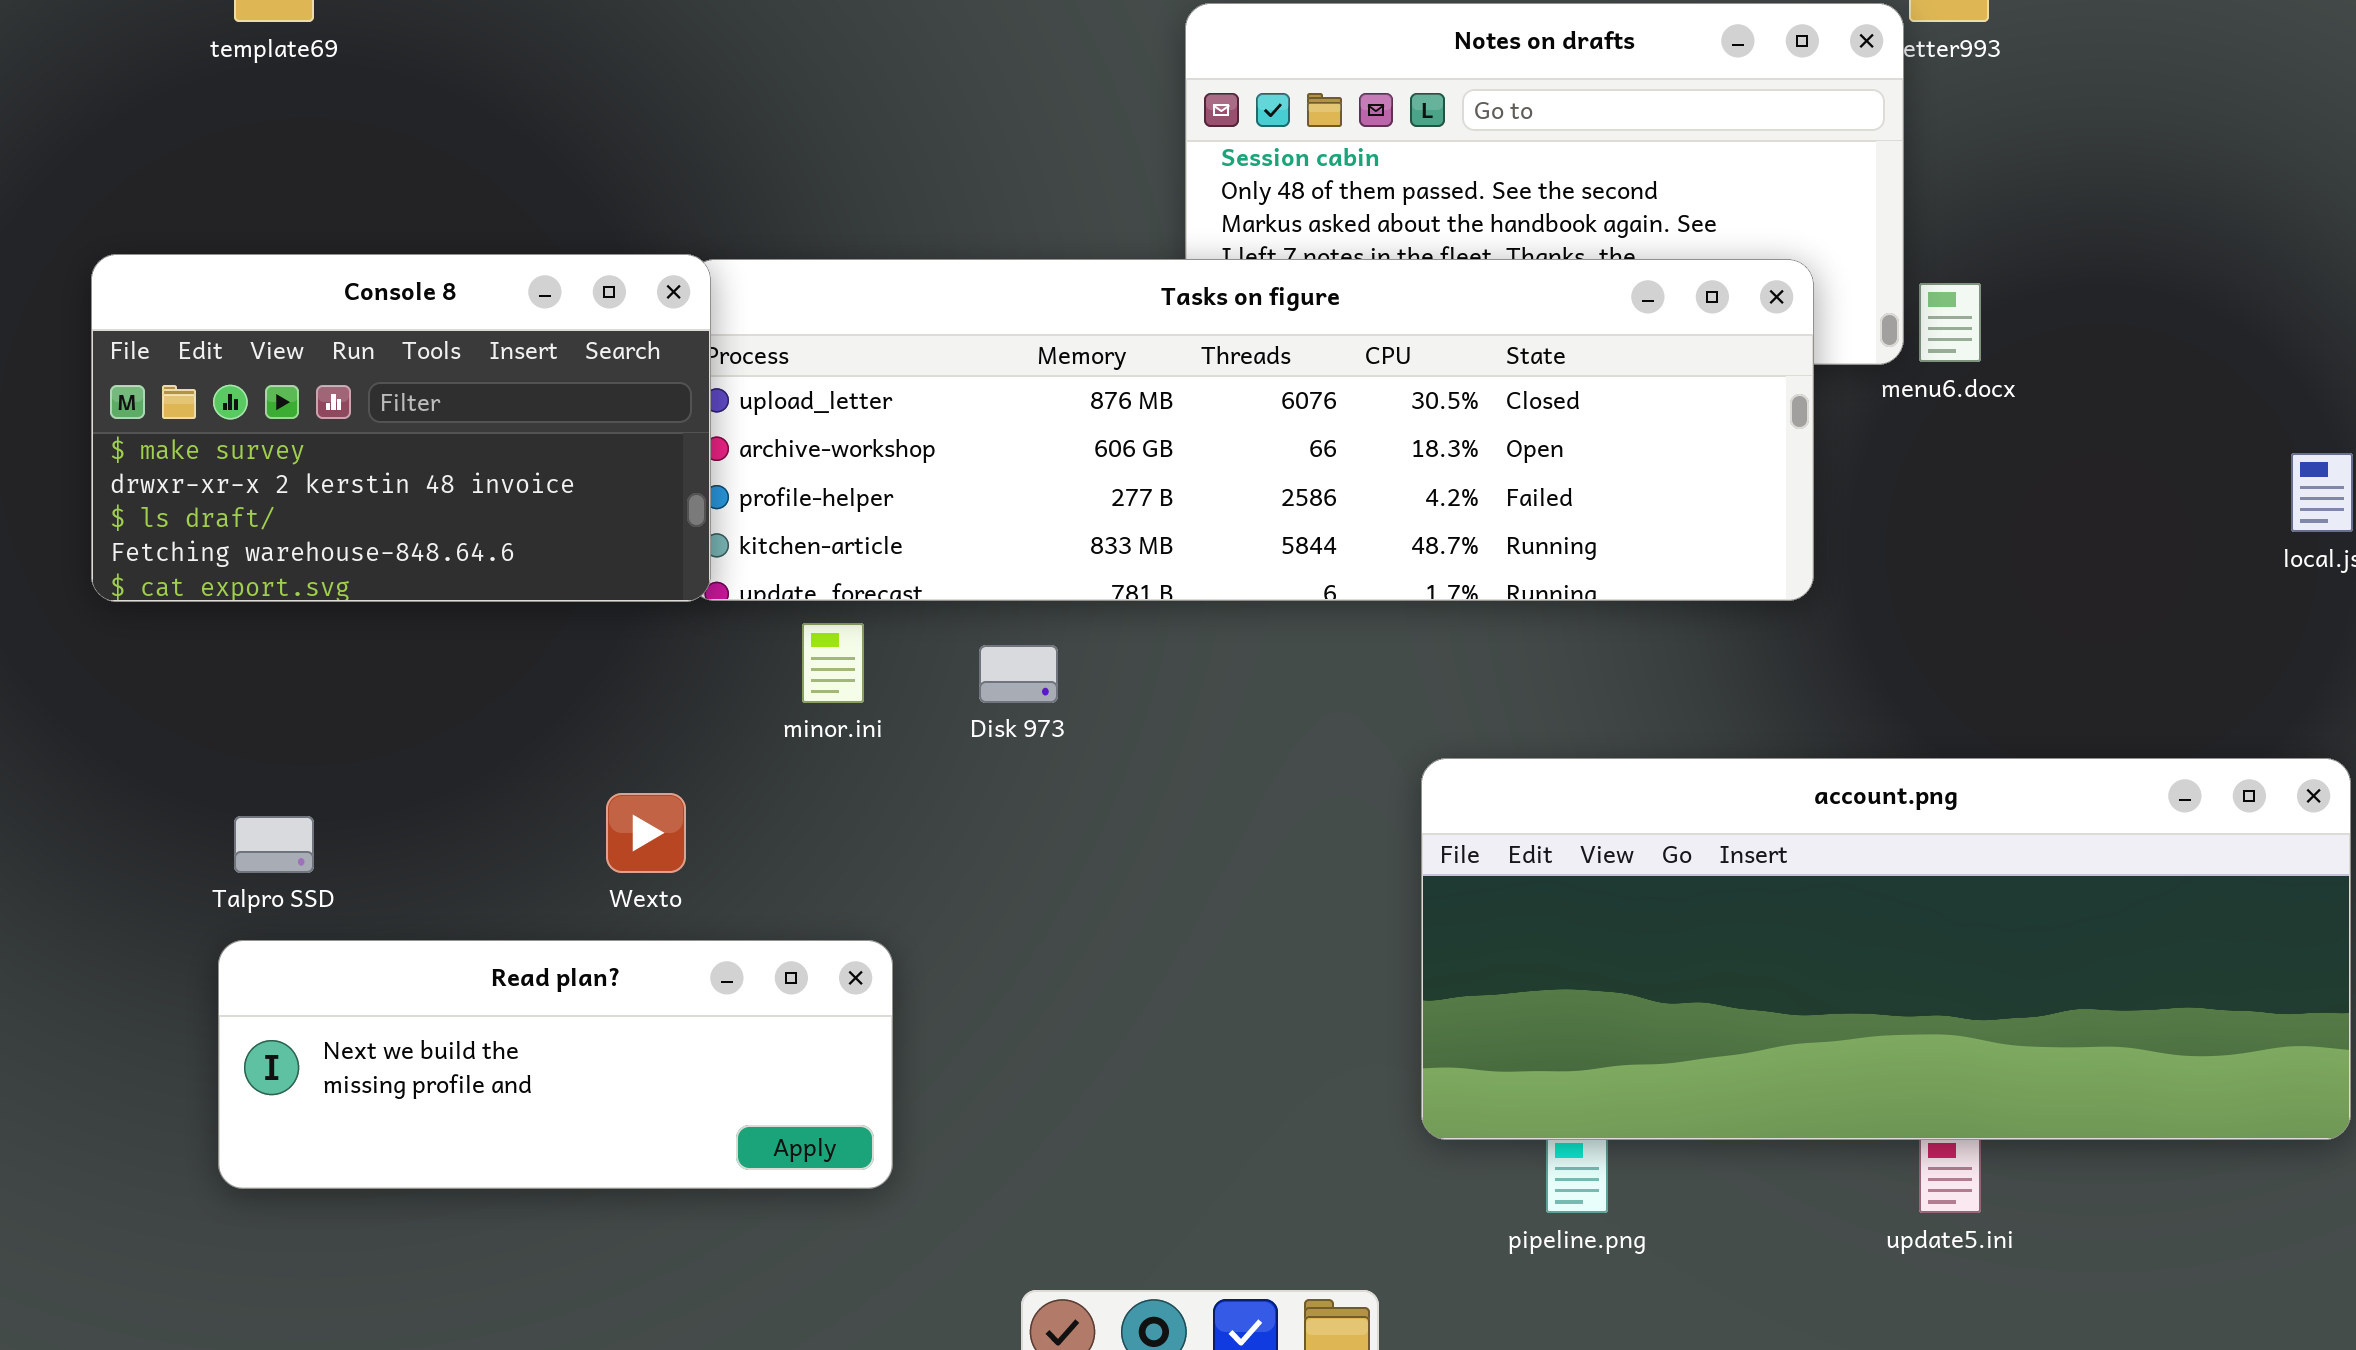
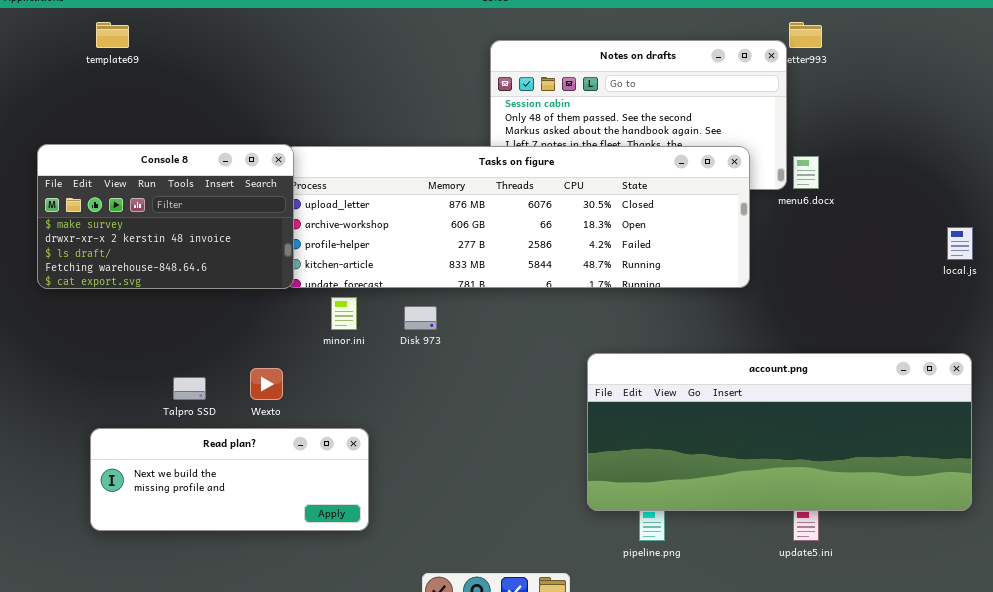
Talpro SSD: [234,816,314,873] -> [173,377,206,400], moved

